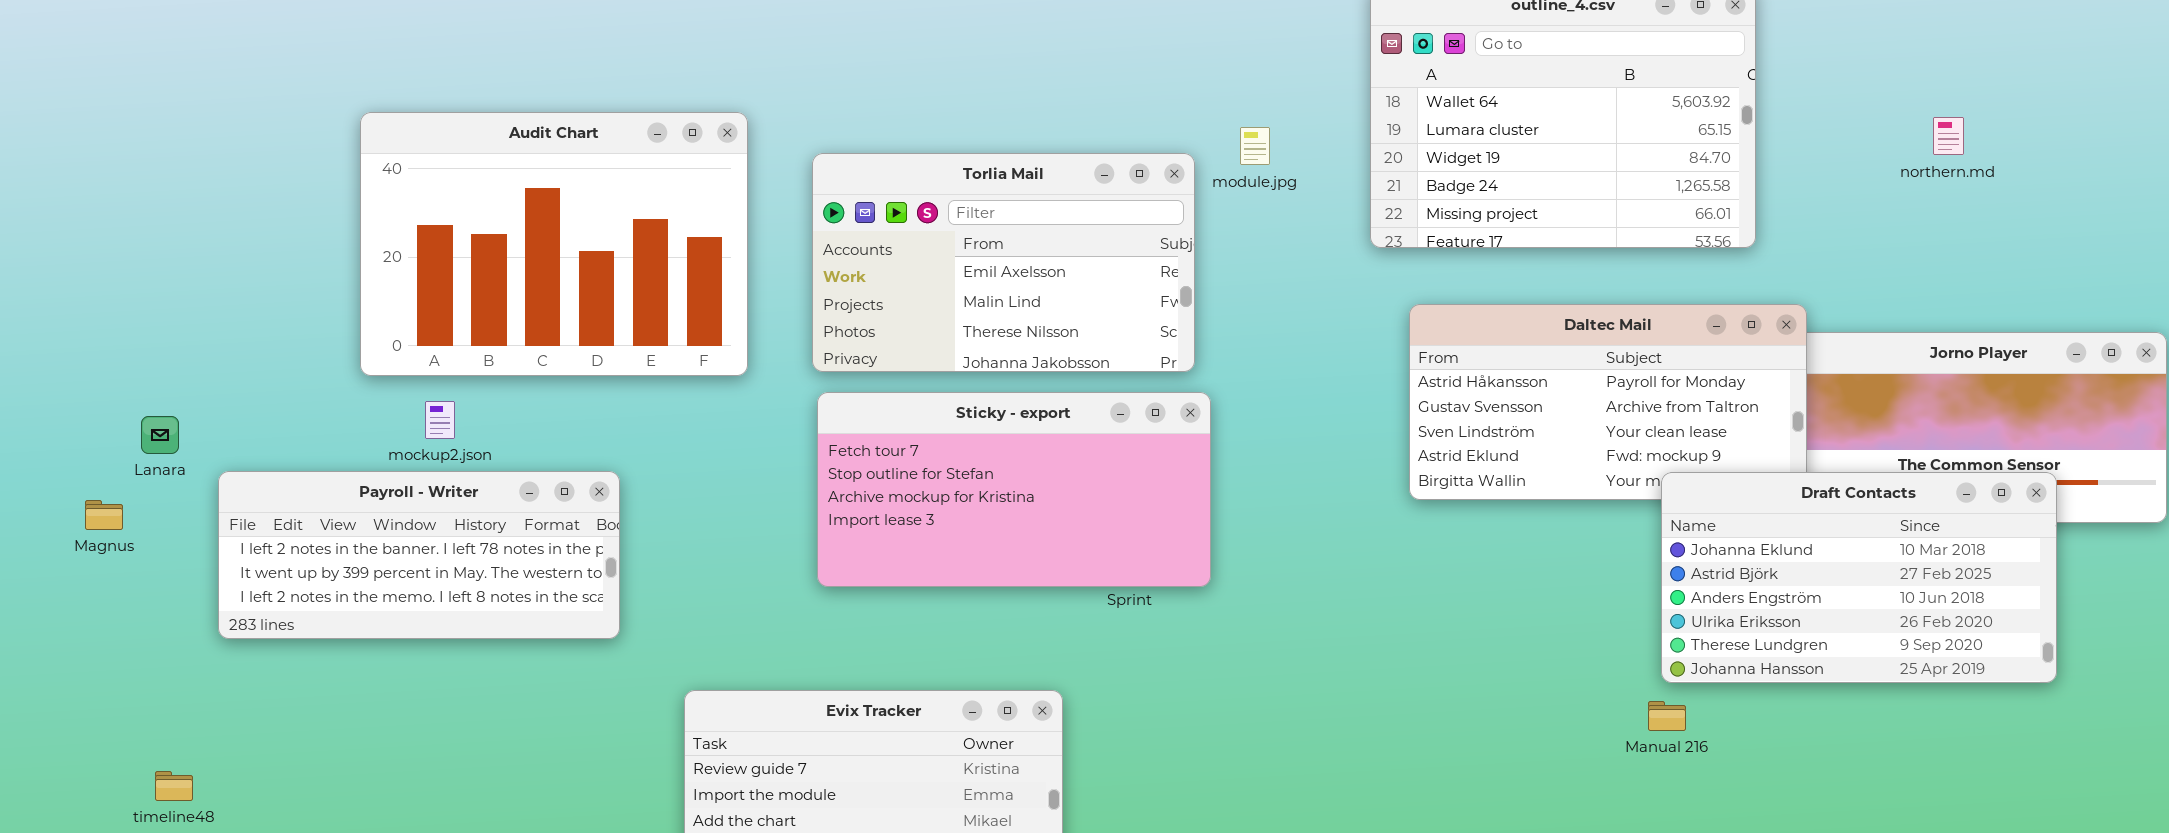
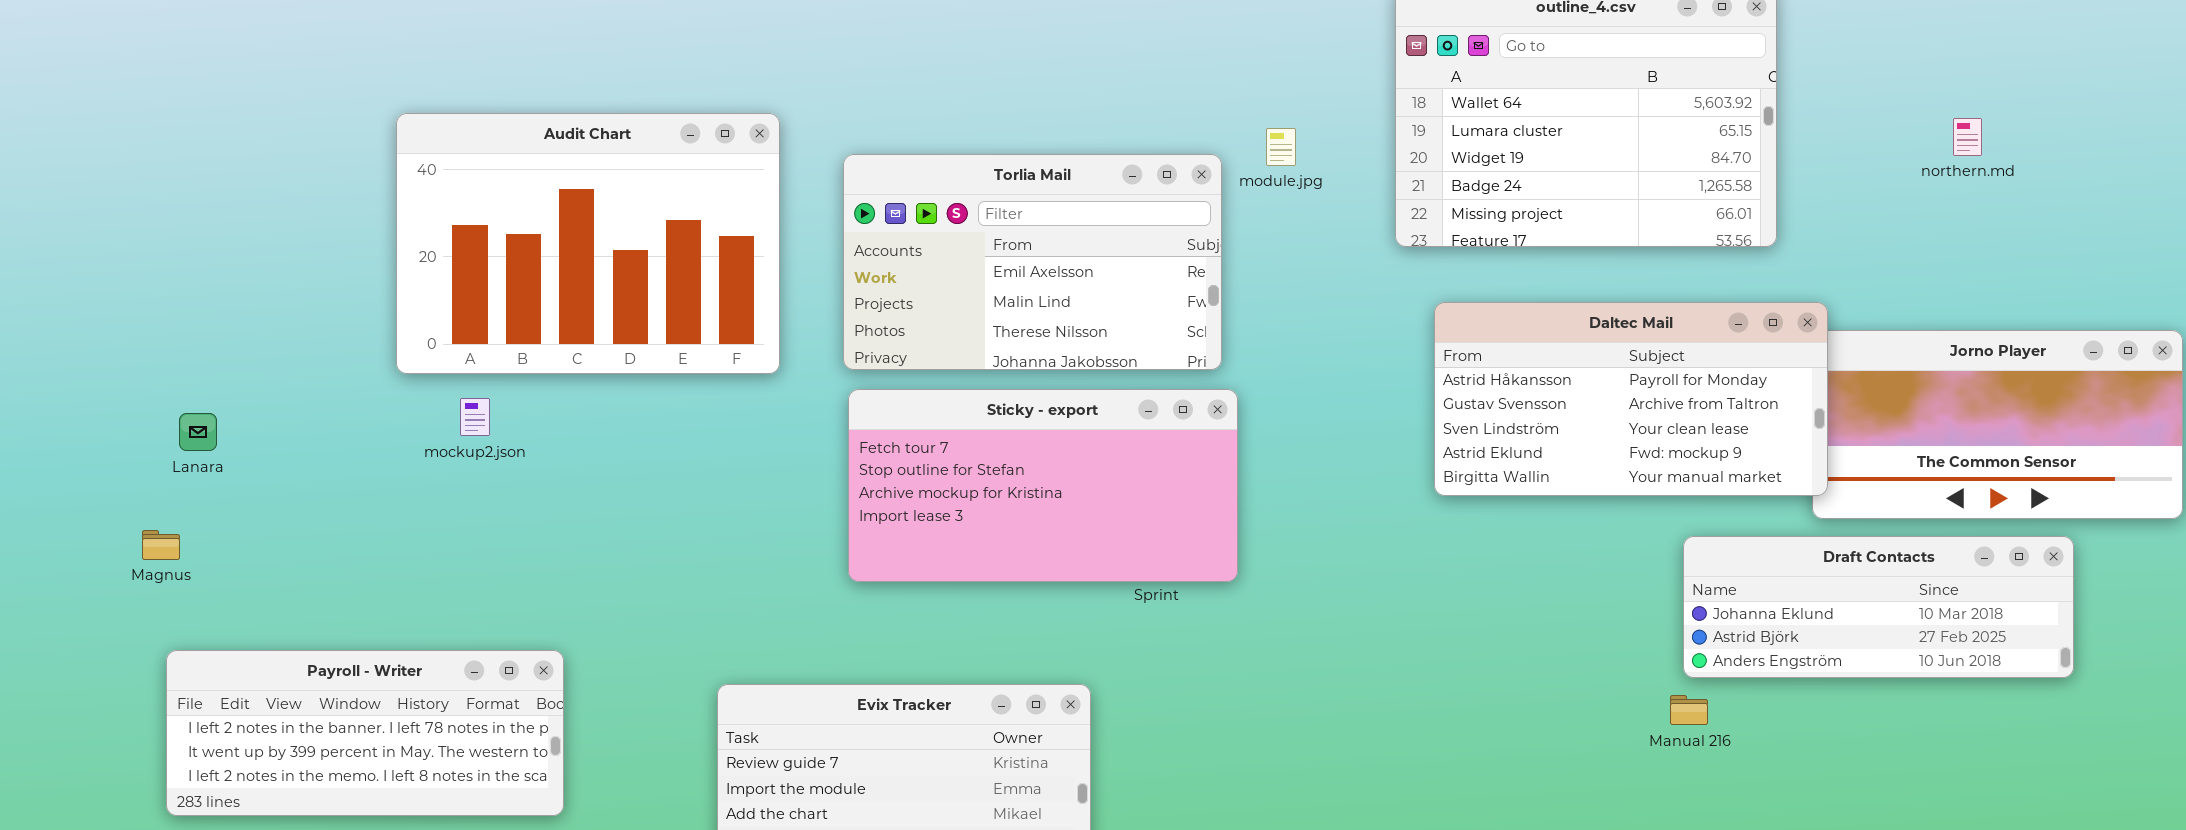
Payroll - Writer: [218,471,620,639] -> [166,650,564,816], moved
Draft Contacts: [1661,472,2057,683] -> [1683,536,2074,678], resized
Magnus: [85,500,123,530] -> [142,530,180,560], moved

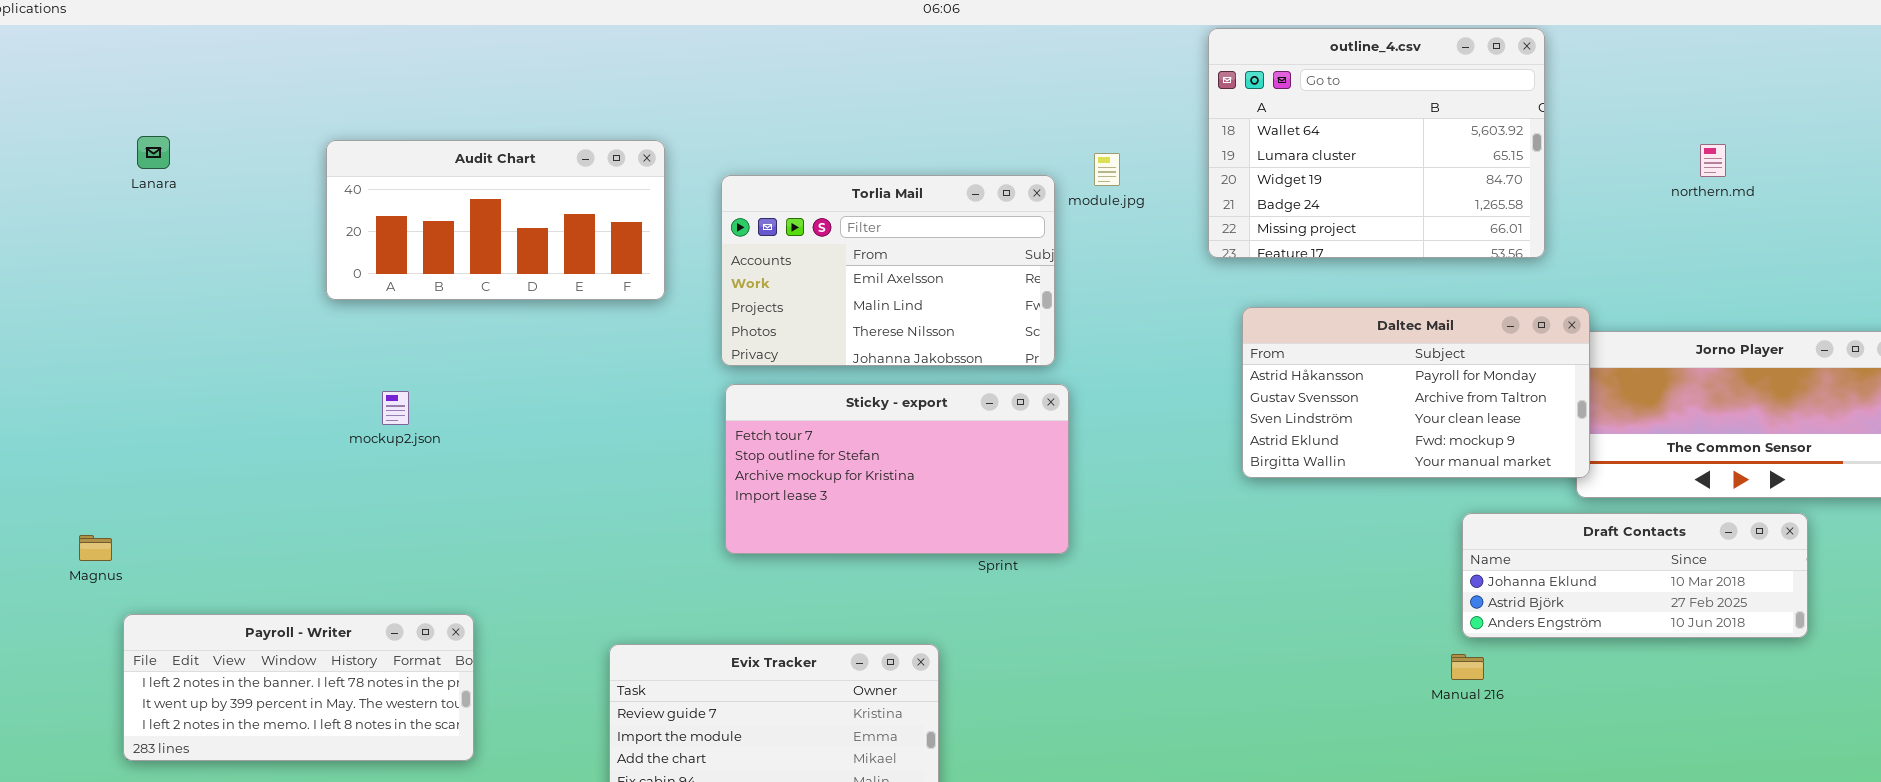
Audit Chart: [396,113,780,374] -> [326,140,665,300], resized
Lanara: [179,413,217,451] -> [137,136,170,169], moved
Magnus: [142,530,180,560] -> [79,535,112,561], moved

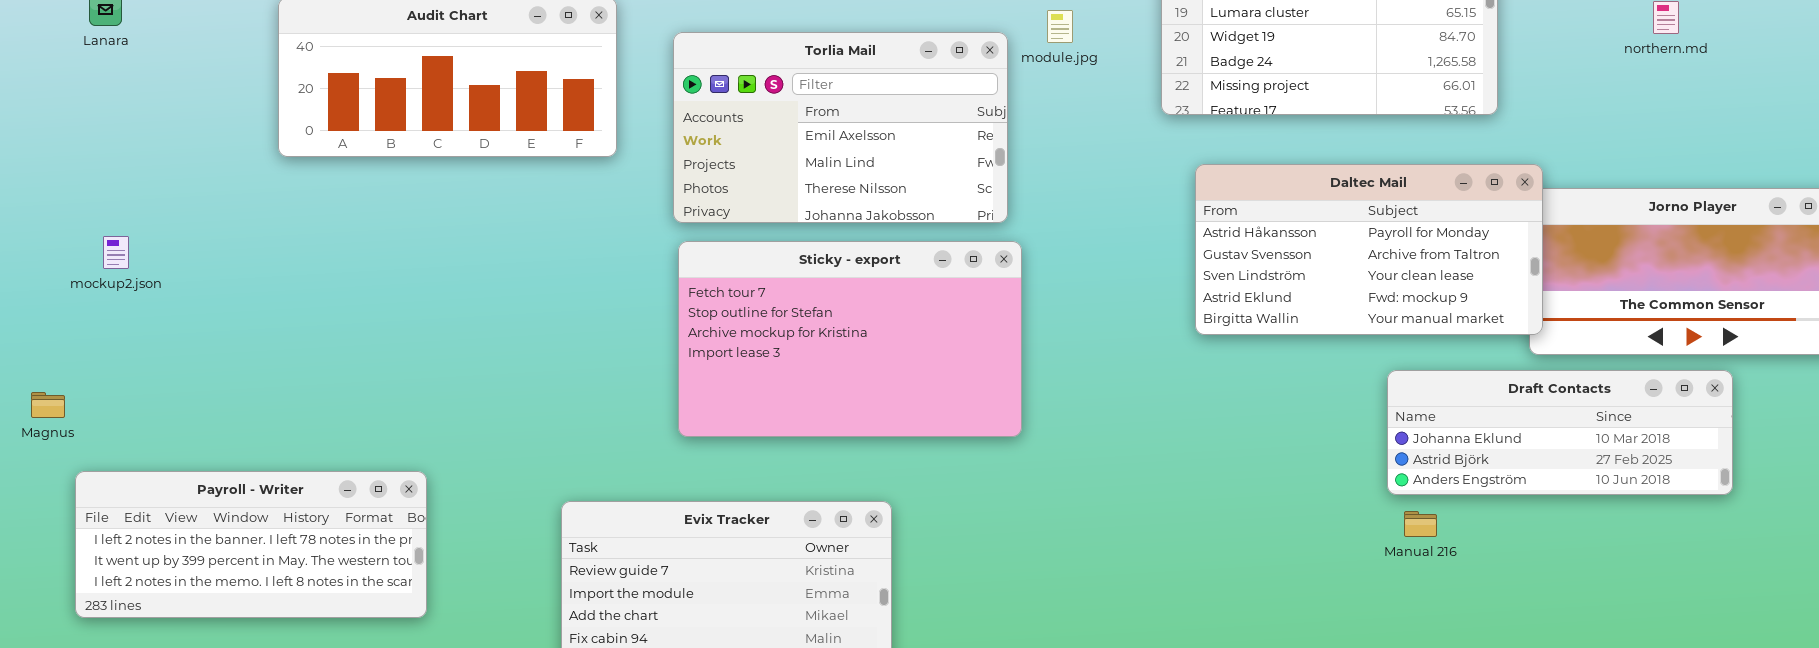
Sticky - export: [725,384,1069,554] -> [678,241,1022,437], resized
mockup2.json: [382,391,409,425] -> [103,236,129,269], moved
Draft Contacts: [1462,513,1808,638] -> [1387,370,1733,495], moved

